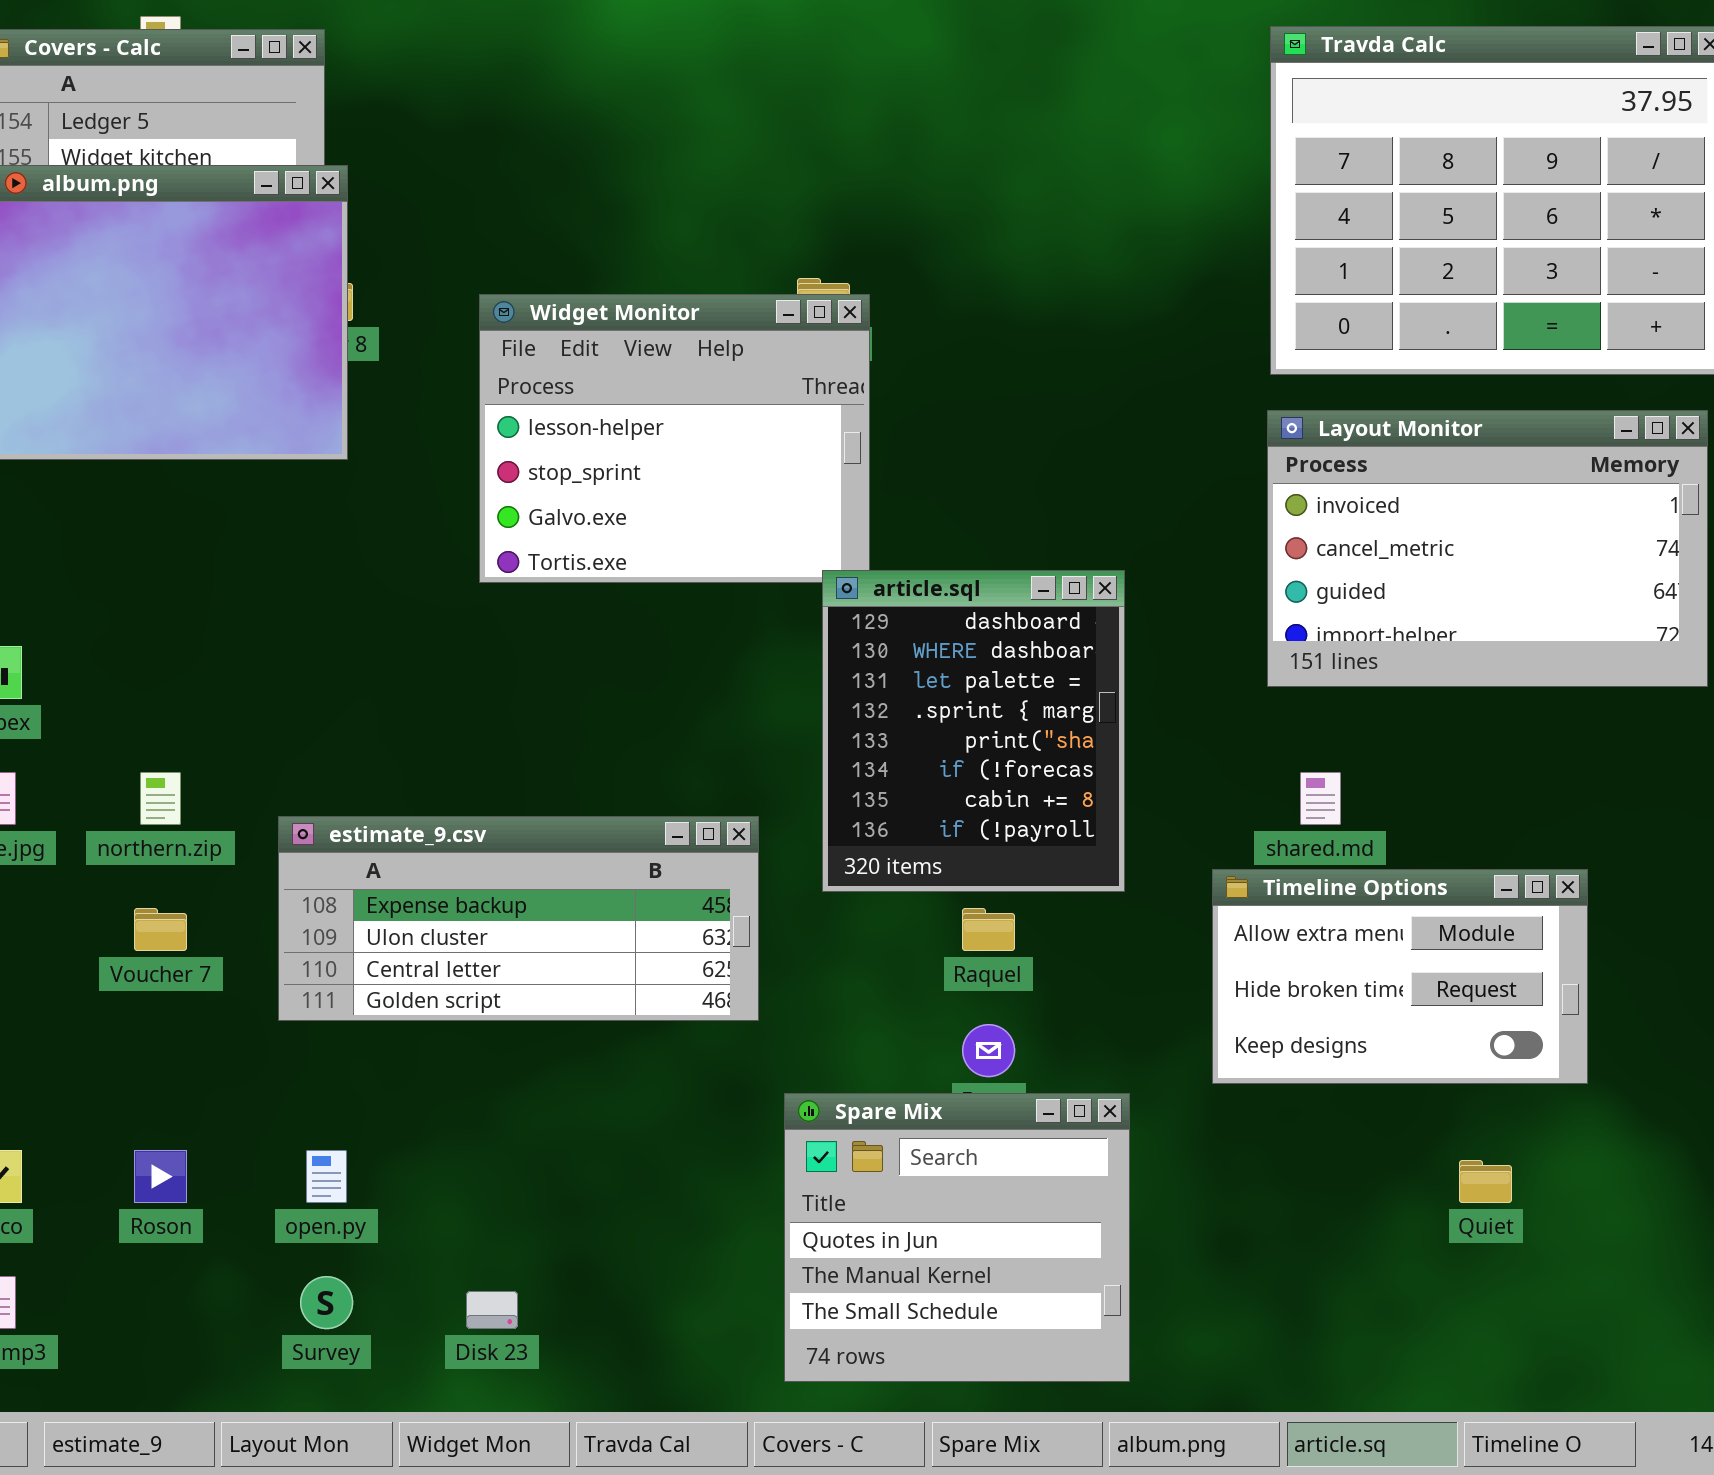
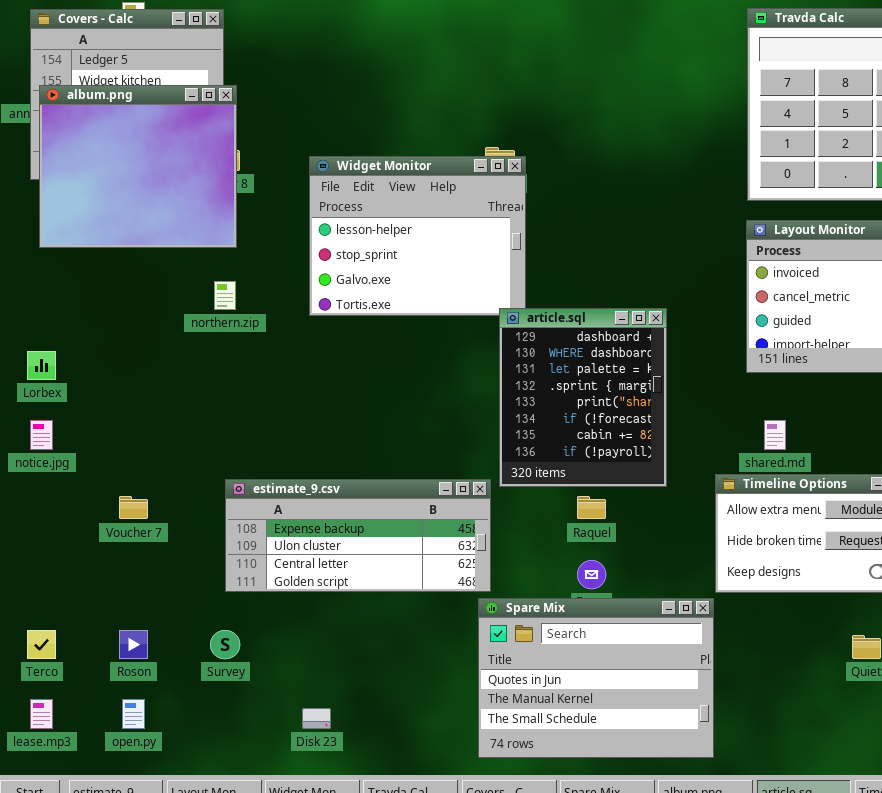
northern.zip: [140,772,181,825] -> [214,281,236,310], moved
estimate_9.csv: [278,816,759,1021] -> [225,479,491,592], moved
Spare Mix: [784,1093,1130,1382] -> [478,598,714,758], resized
open.py: [306,1150,347,1203] -> [122,699,145,729], moved
Survey: [300,1276,353,1329] -> [210,630,240,659], moved

